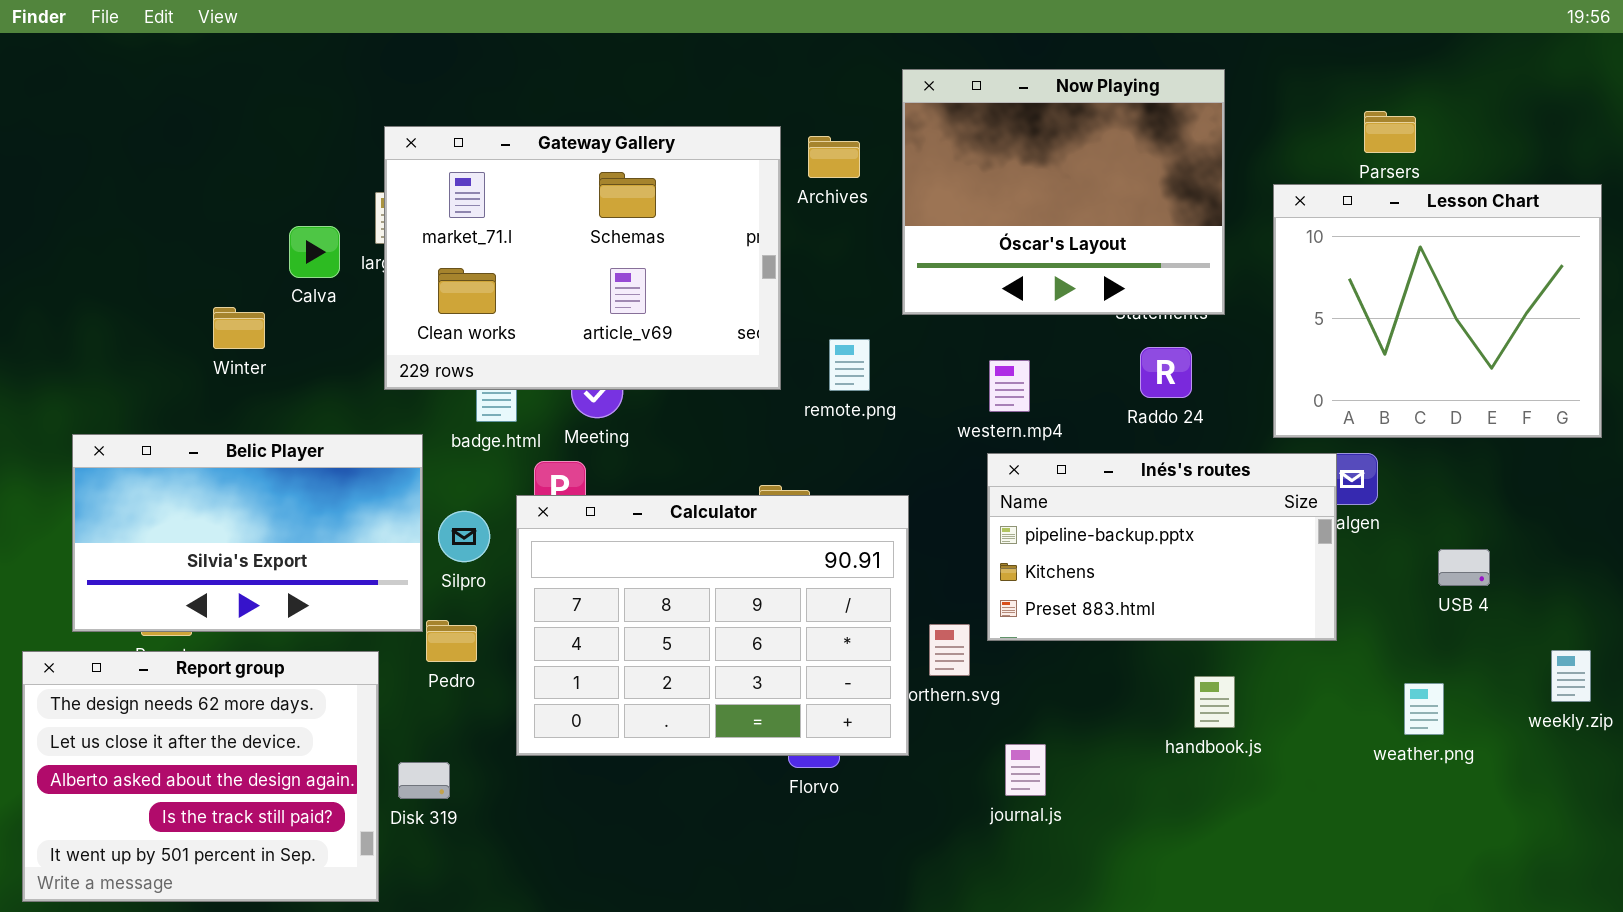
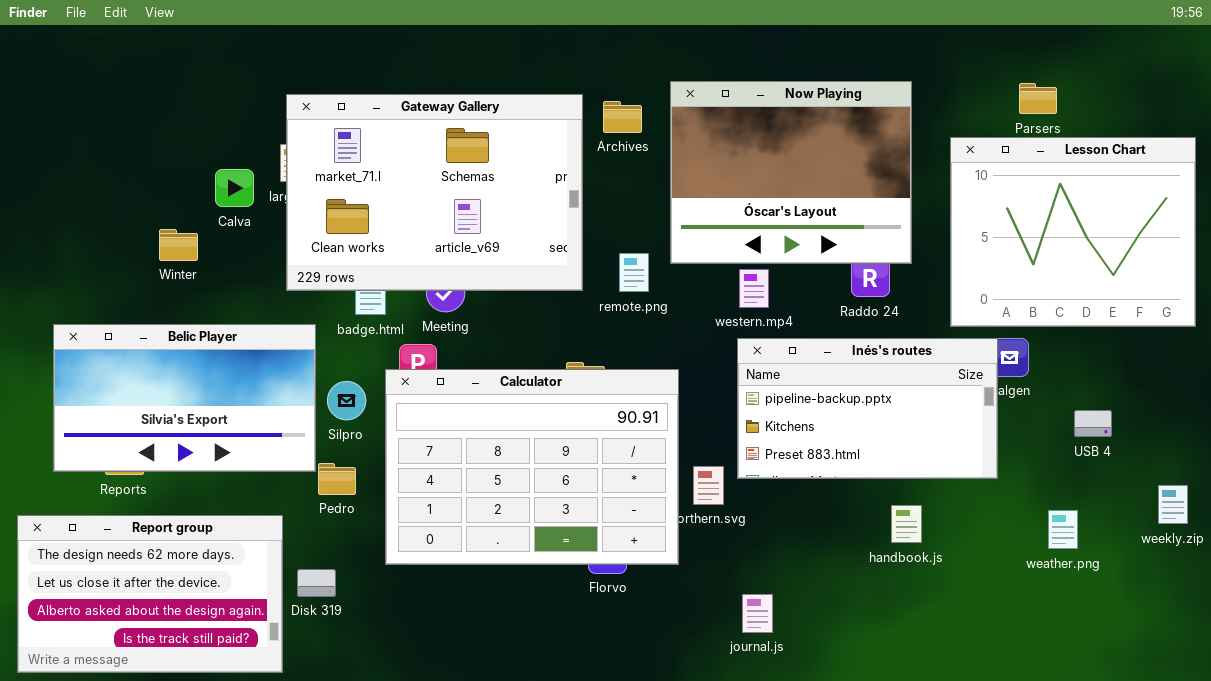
Now Playing: [902,69,1225,315] -> [670,81,912,264], moved
Report group: [22,651,379,902] -> [17,515,283,673], resized
journal.js: [1005,744,1046,796] -> [742,594,773,633], moved

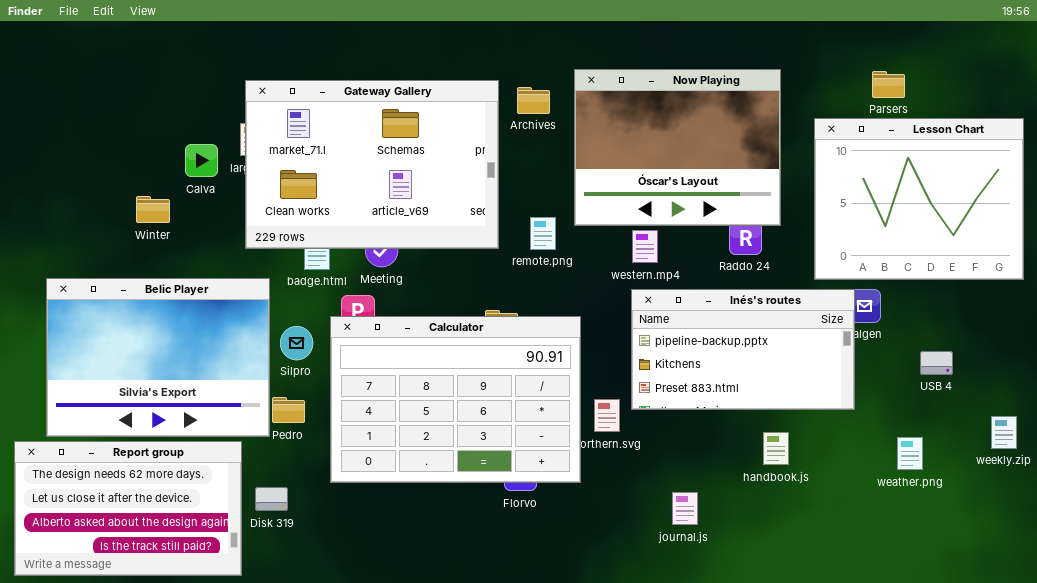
Belic Player: [53,324,316,472] -> [46,278,270,437], resized
journal.js: [742,594,773,633] -> [672,492,698,525], moved

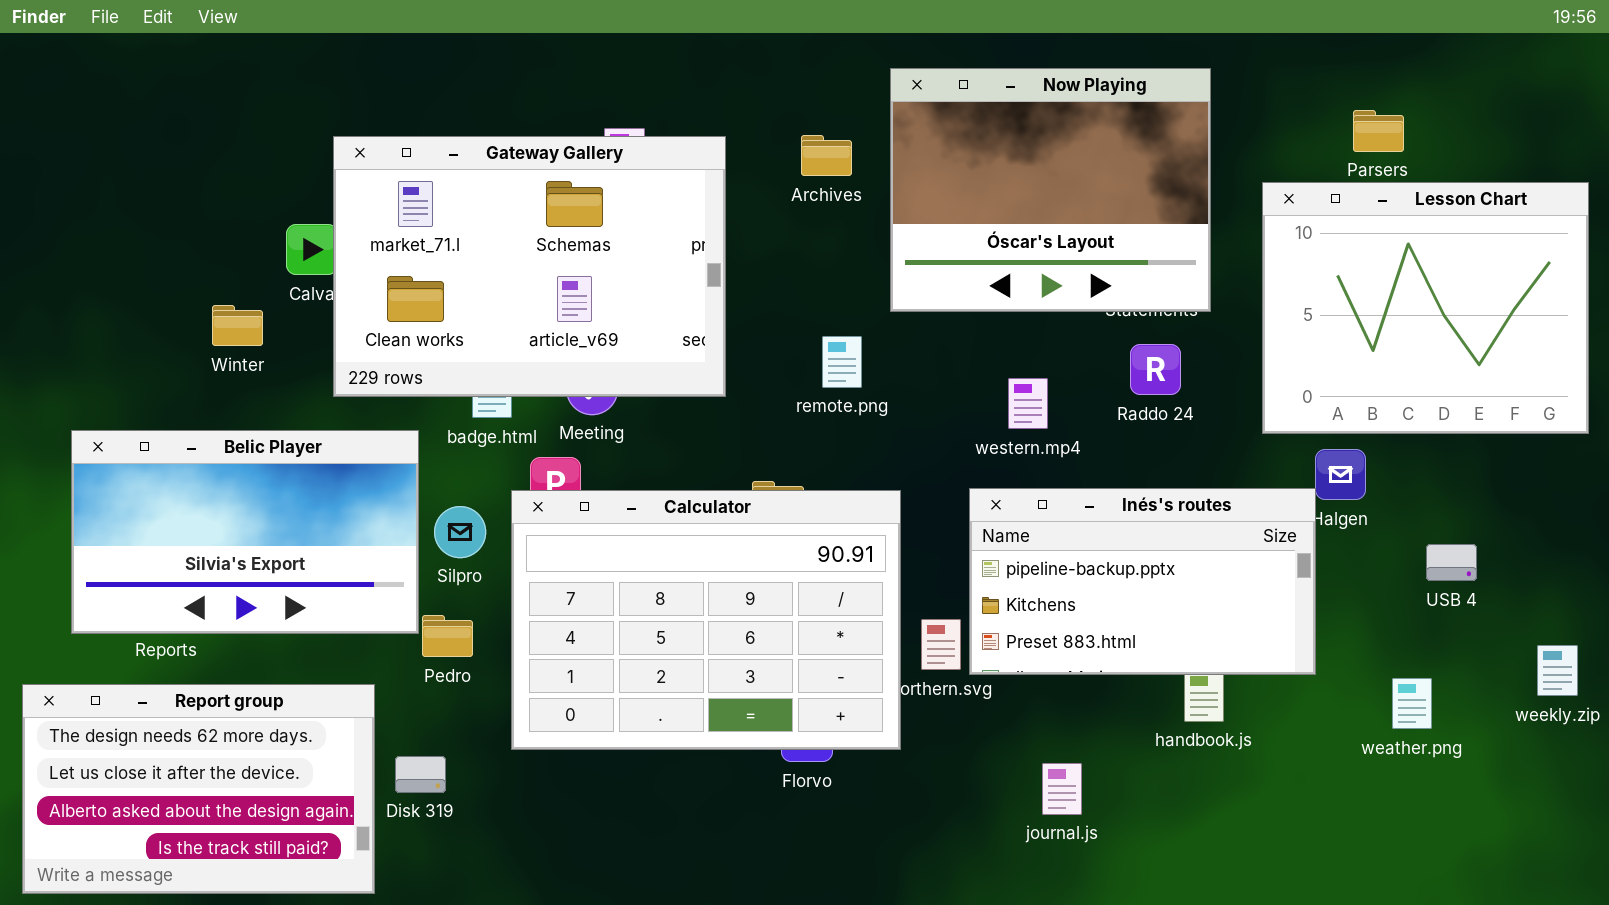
Now Playing: [574,69,781,226] -> [890,68,1211,312], moved
Gateway Gallery: [245,80,499,249] -> [333,136,726,397], moved
western.mp4: [632,230,658,263] -> [1008,378,1048,429], moved
Belic Player: [46,278,270,437] -> [71,430,419,634], resized
Inés's routes: [631,289,855,410] -> [969,488,1316,675], moved

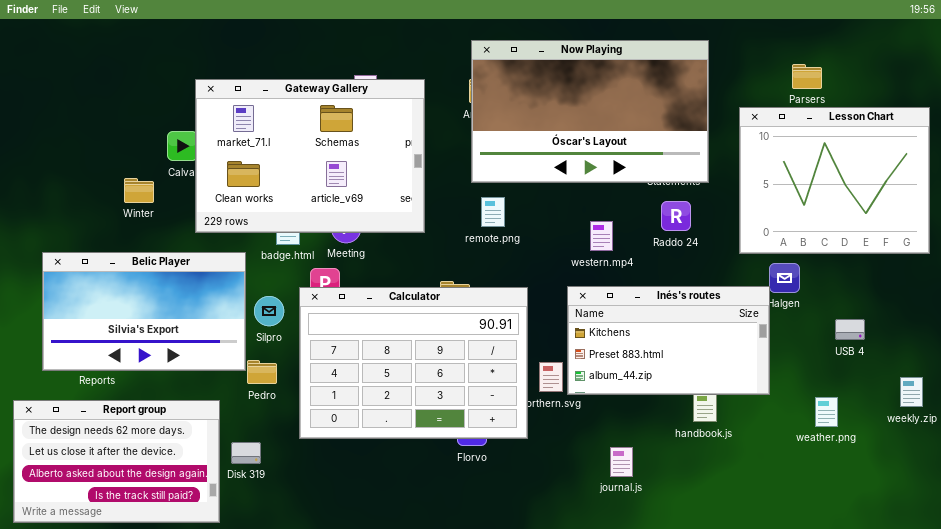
Now Playing: [890,68,1211,312] -> [471,40,709,183], resized
Inés's routes: [969,488,1316,675] -> [567,286,770,395], scrolled down 1 row

